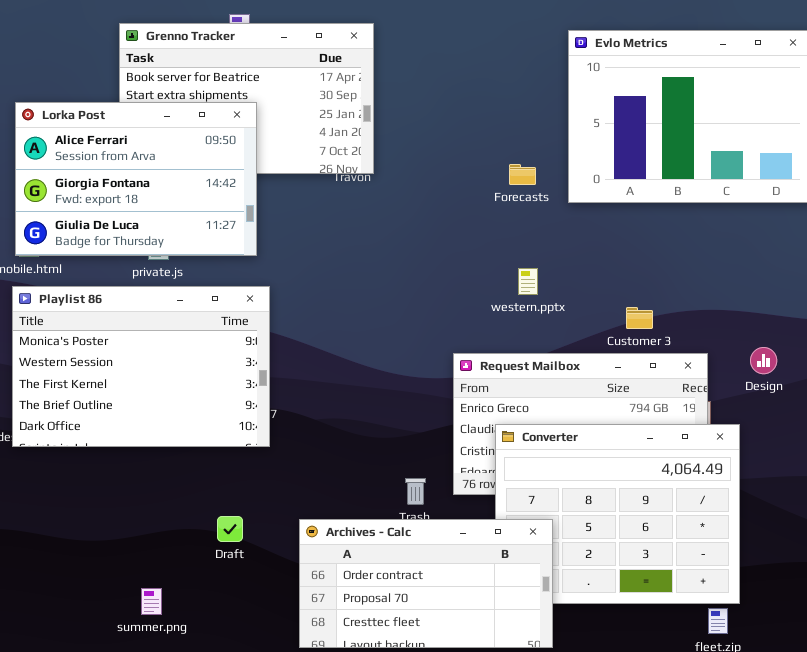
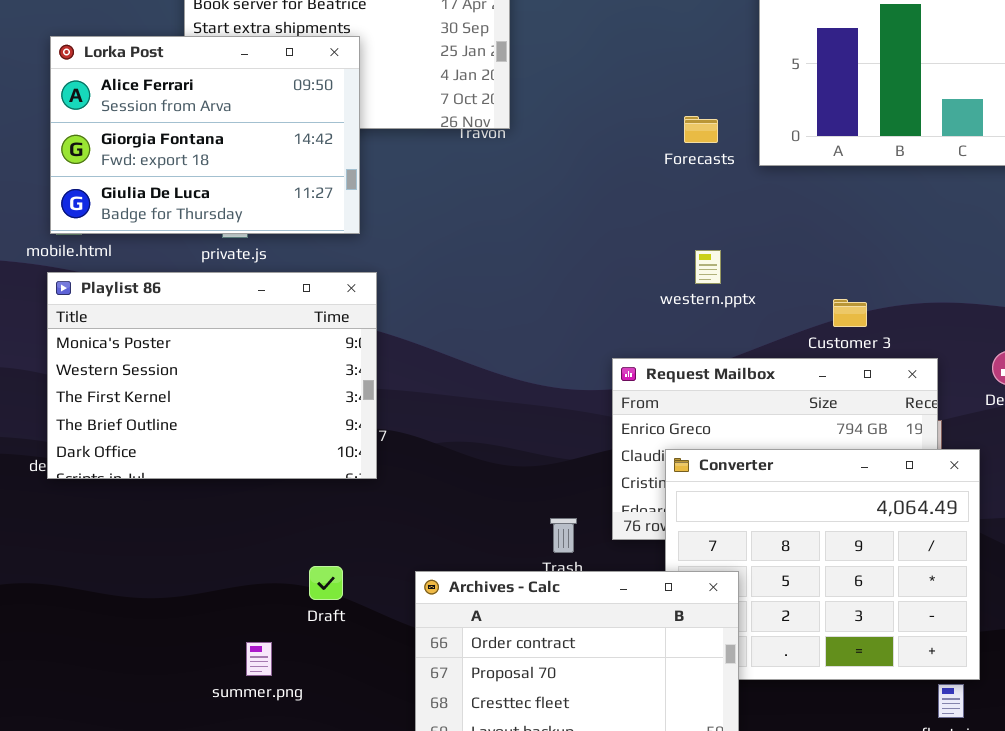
summer.png: [141,588,162,615] -> [246,642,272,676], moved

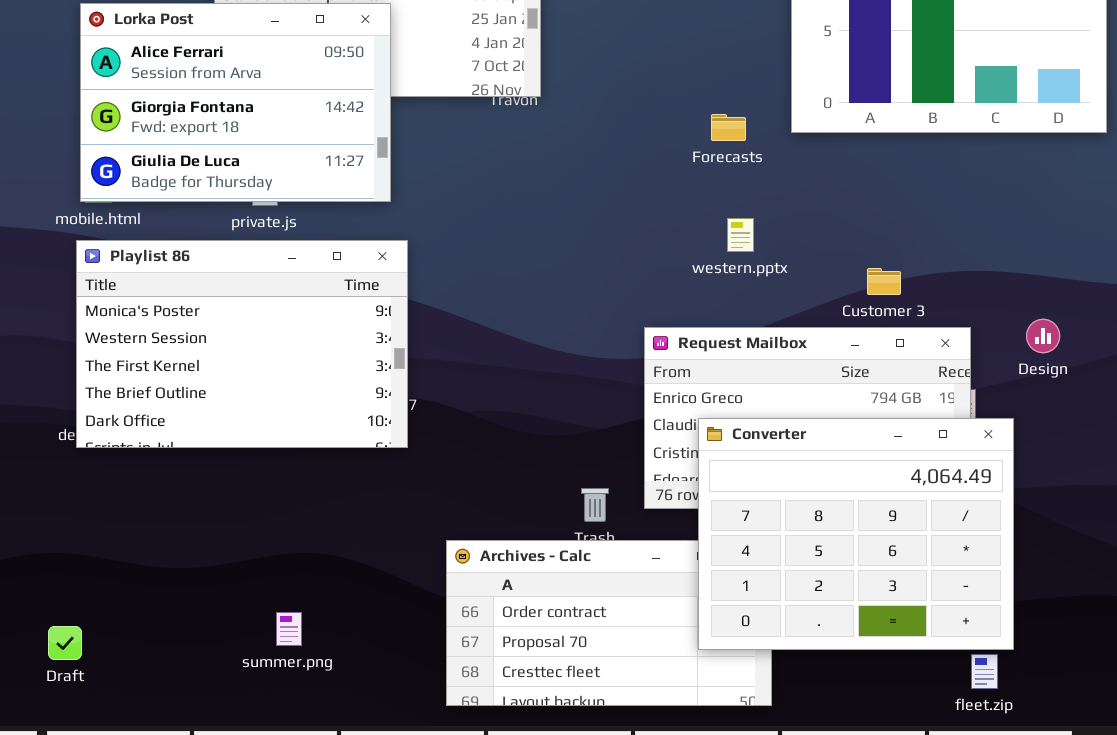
Forecasts: [684,116,718,143] -> [711,114,746,141], moved
Converter: [665,449,980,680] -> [698,418,1014,650], raised
Draft: [309,566,343,600] -> [48,626,82,660], moved

